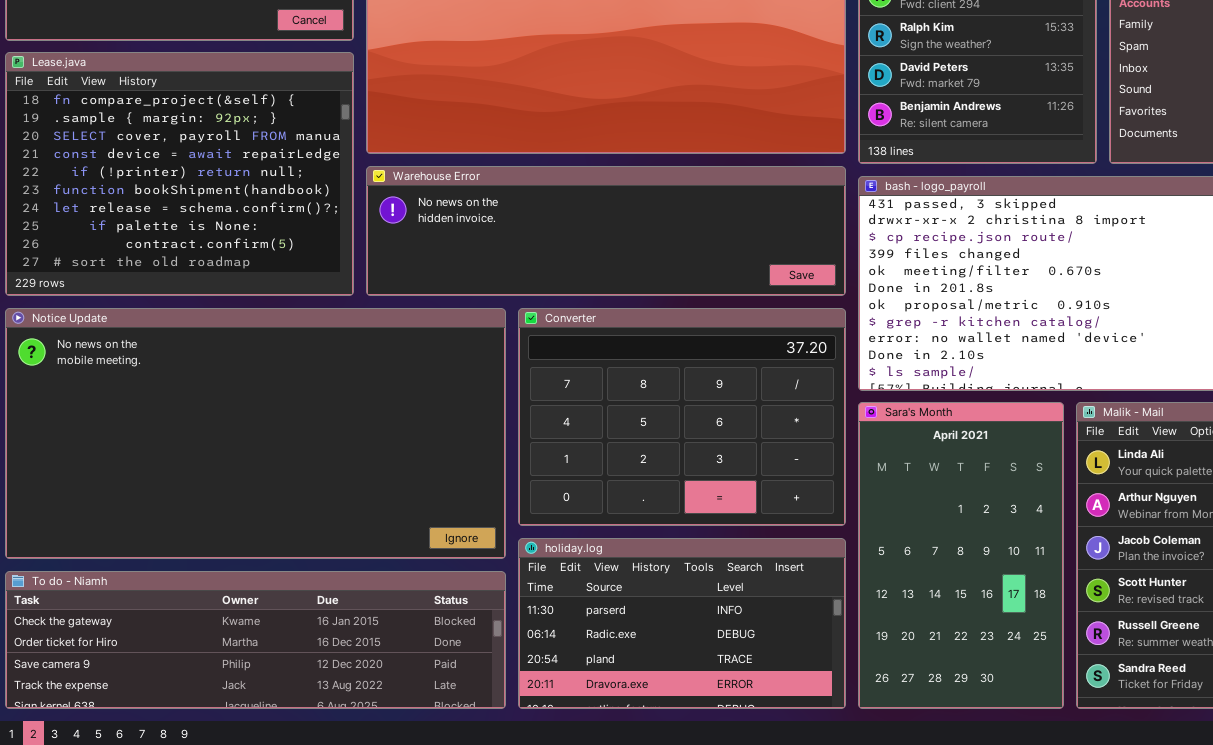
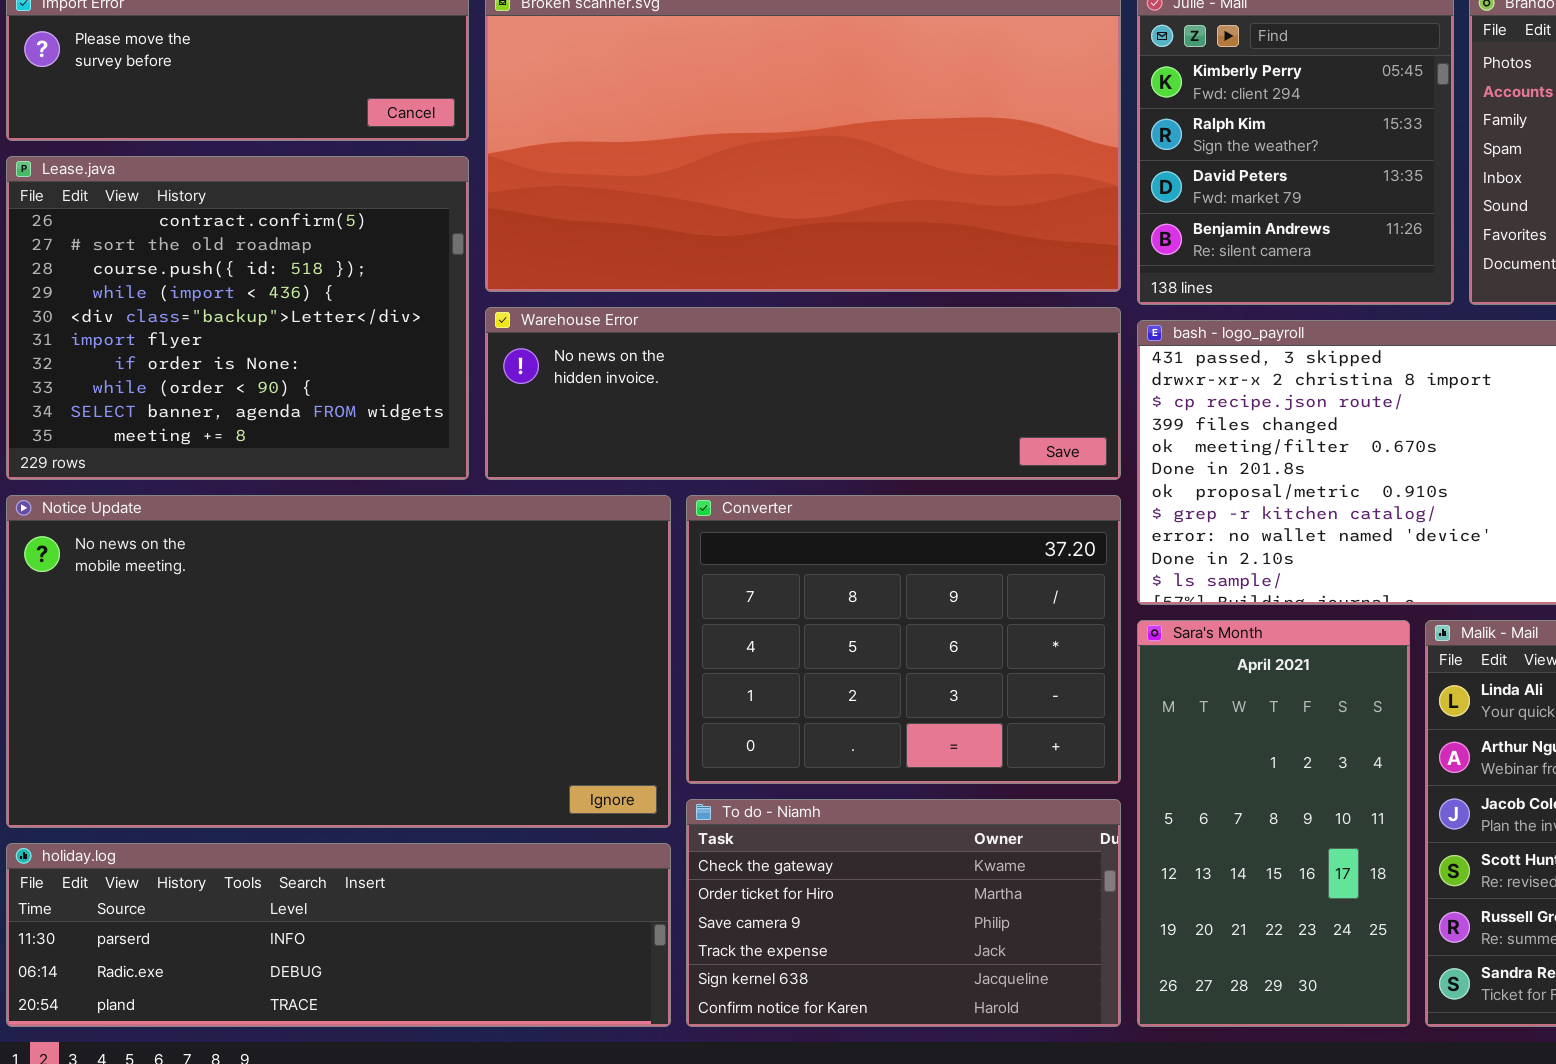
Lease.java: [5,52,354,296] -> [6,156,469,480], scrolled down 8 rows
holiday.log: [518,538,846,709] -> [6,843,671,1027], moved, resized
To do - Niamh: [5,571,506,709] -> [686,799,1121,1027], moved, resized

